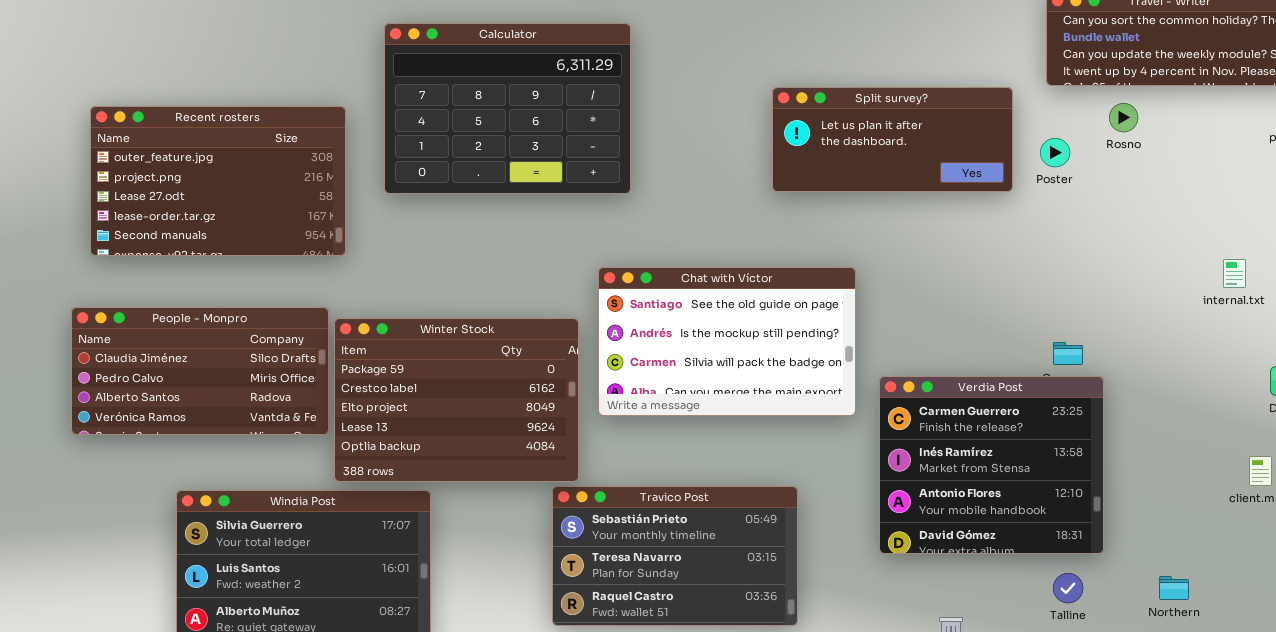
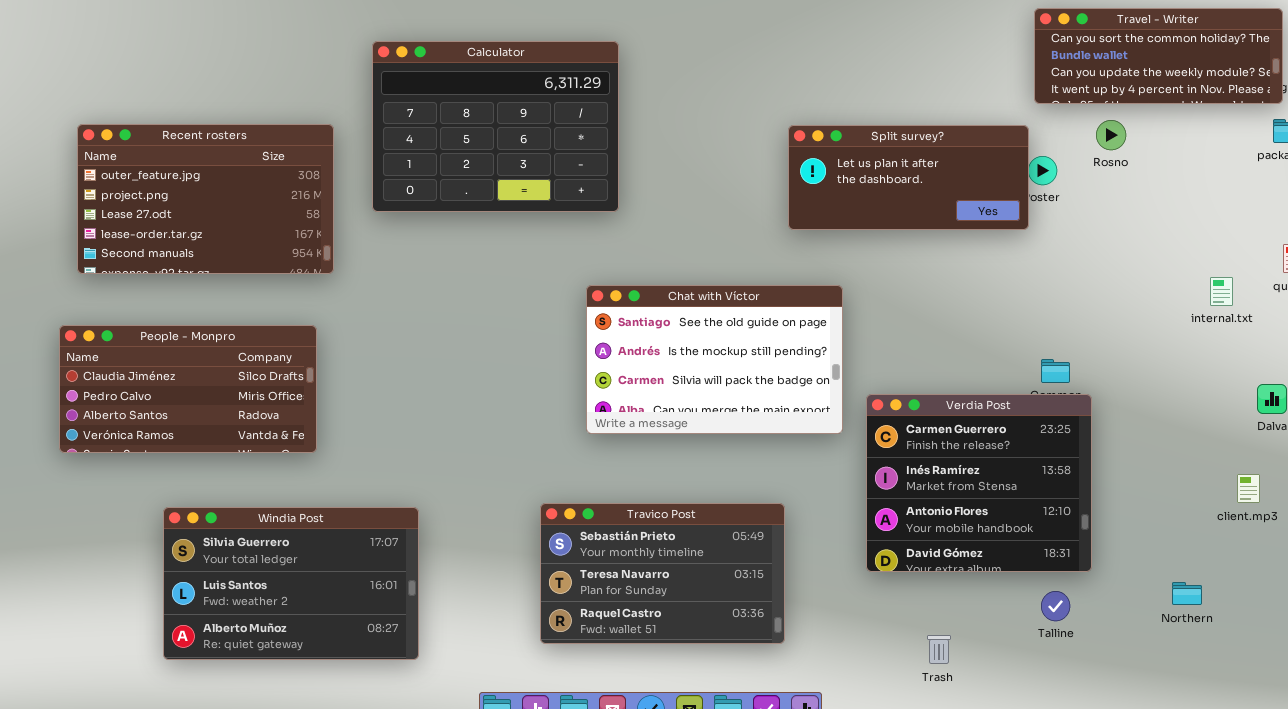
Split survey?: [772,87,1013,192] -> [788,125,1029,230], moved
Winter Stock: [334,318,579,482] -> none, closed
Northern: [1159,576,1189,600] -> [1172,582,1202,605], moved

